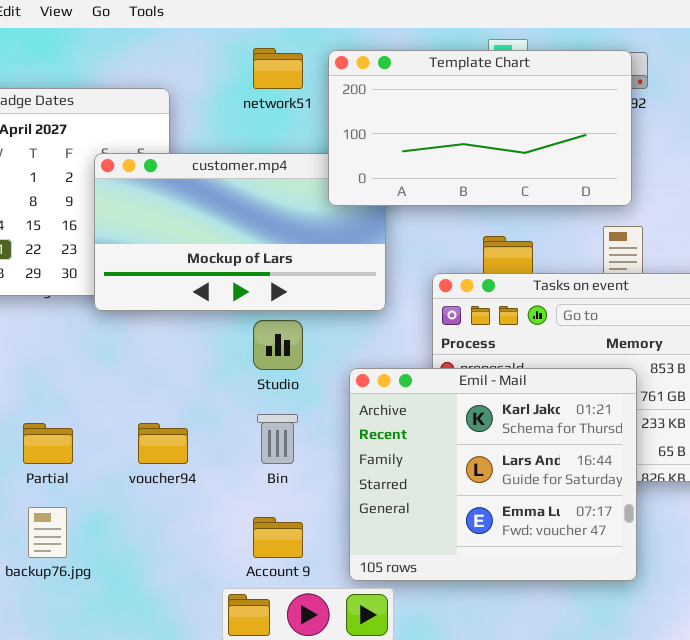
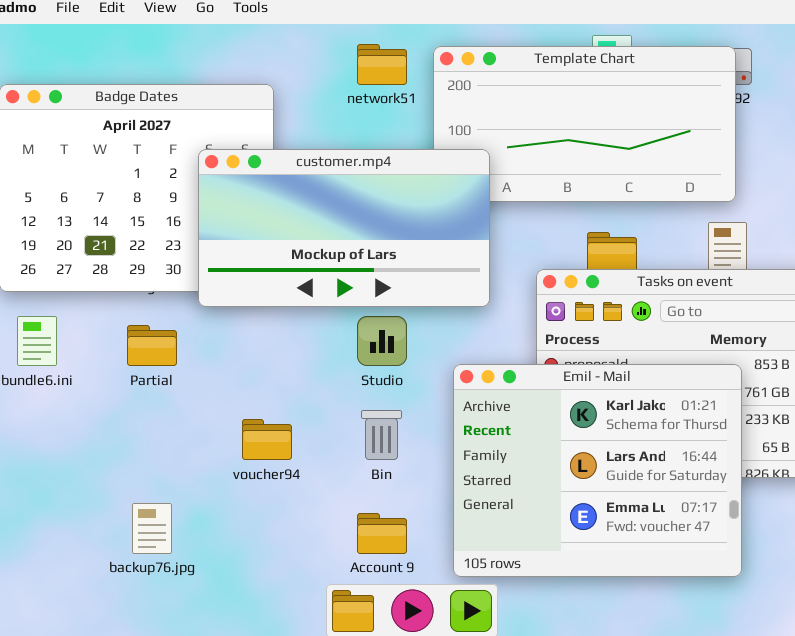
customer.mp4: [94,153,386,311] -> [198,149,490,307], raised
Partial: [23,423,73,464] -> [127,325,177,366], moved

